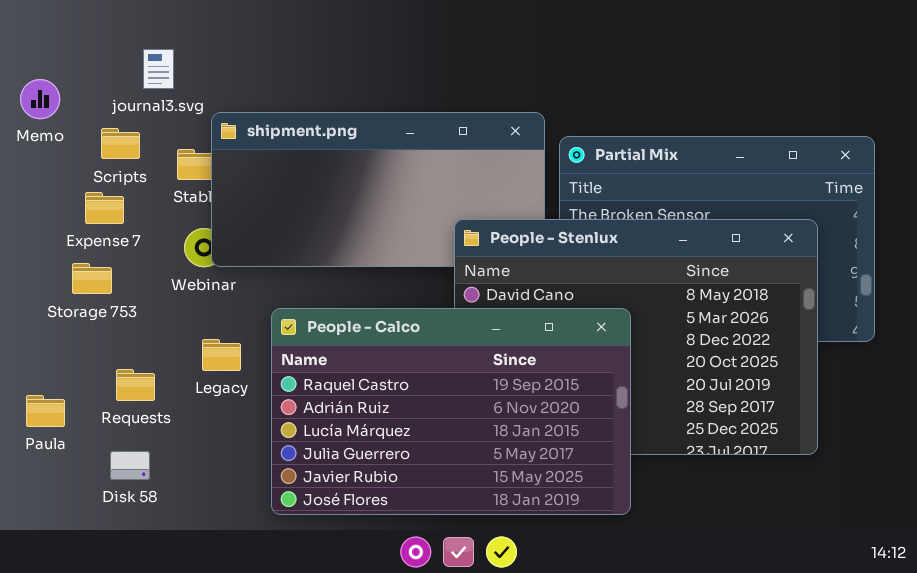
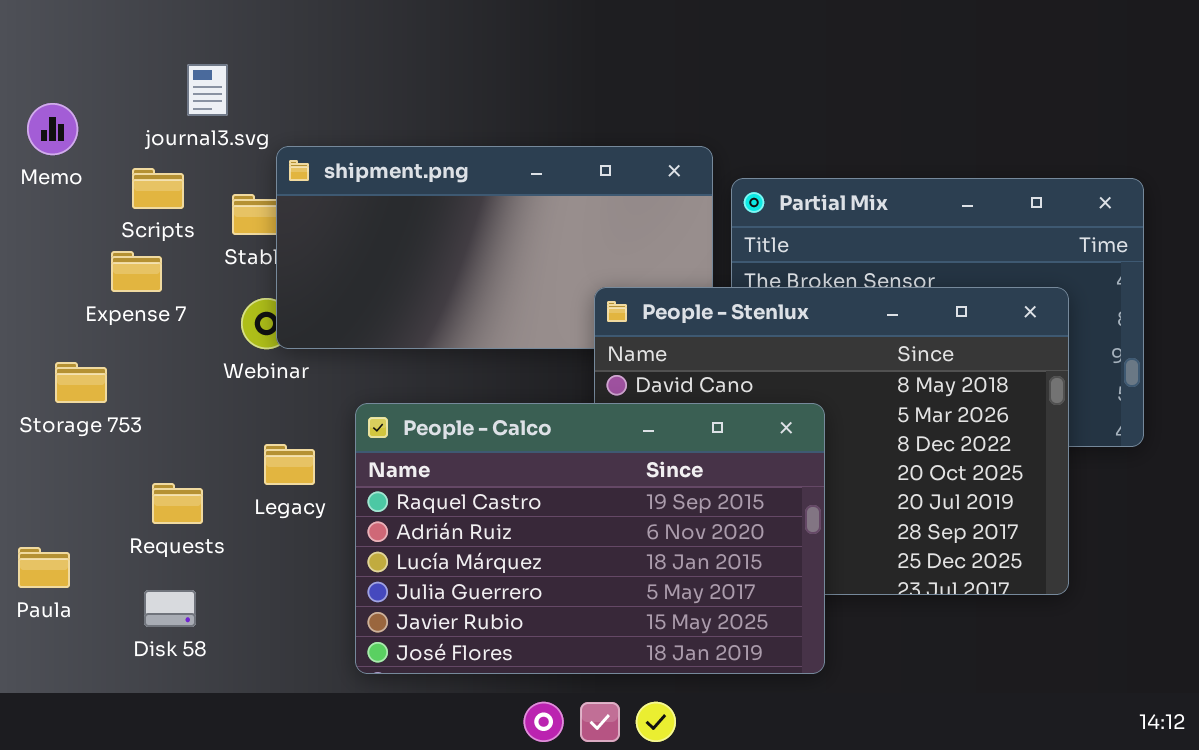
Storage 753: [72,263,112,294] -> [55,362,107,403], moved
Paula: [26,395,65,427] -> [18,547,70,588], moved

